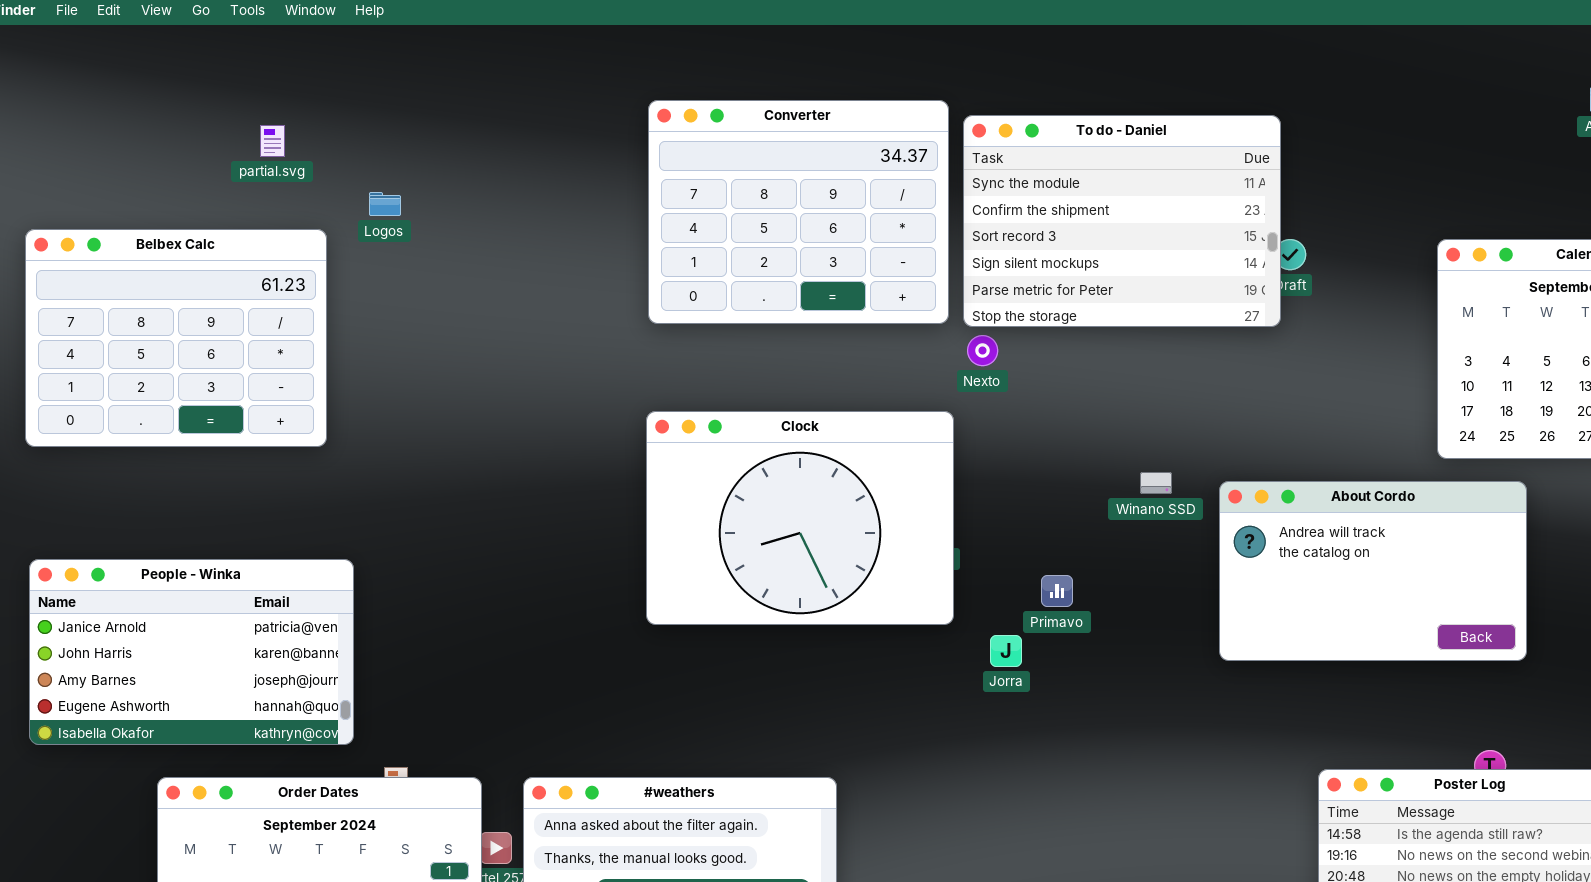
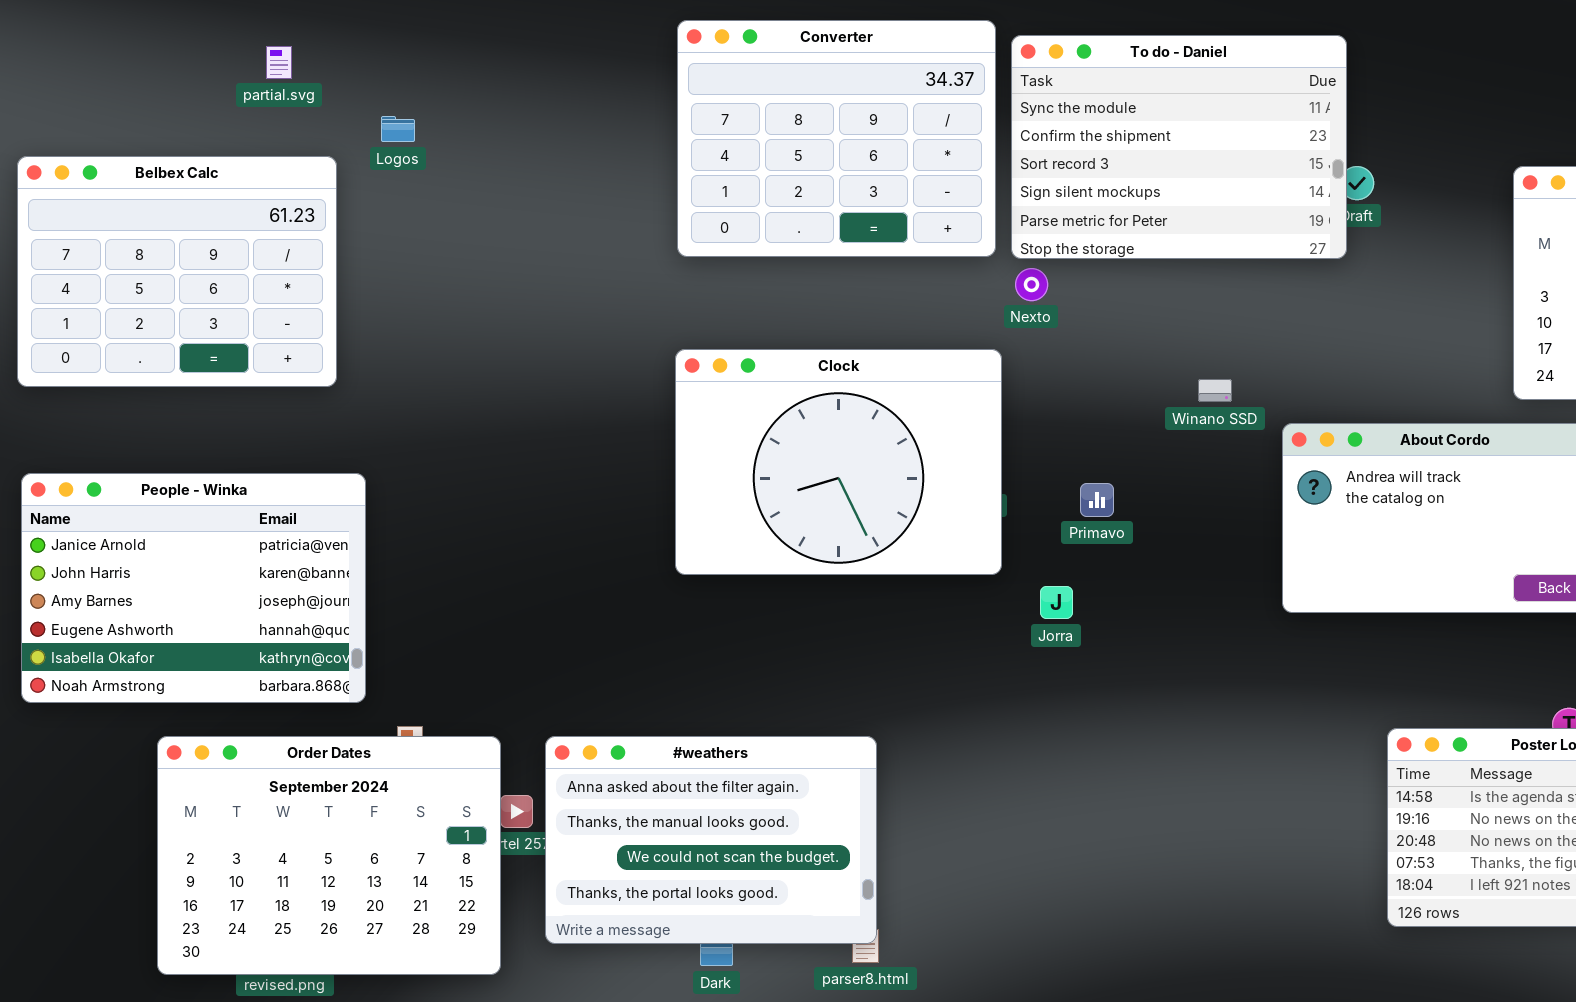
Winano SSD: [1140,472,1172,494] -> [1198,379,1232,402], moved
People - Winka: [29,559,354,745] -> [21,473,366,703], resized
Primavo: [1041,575,1073,607] -> [1080,483,1114,517], moved

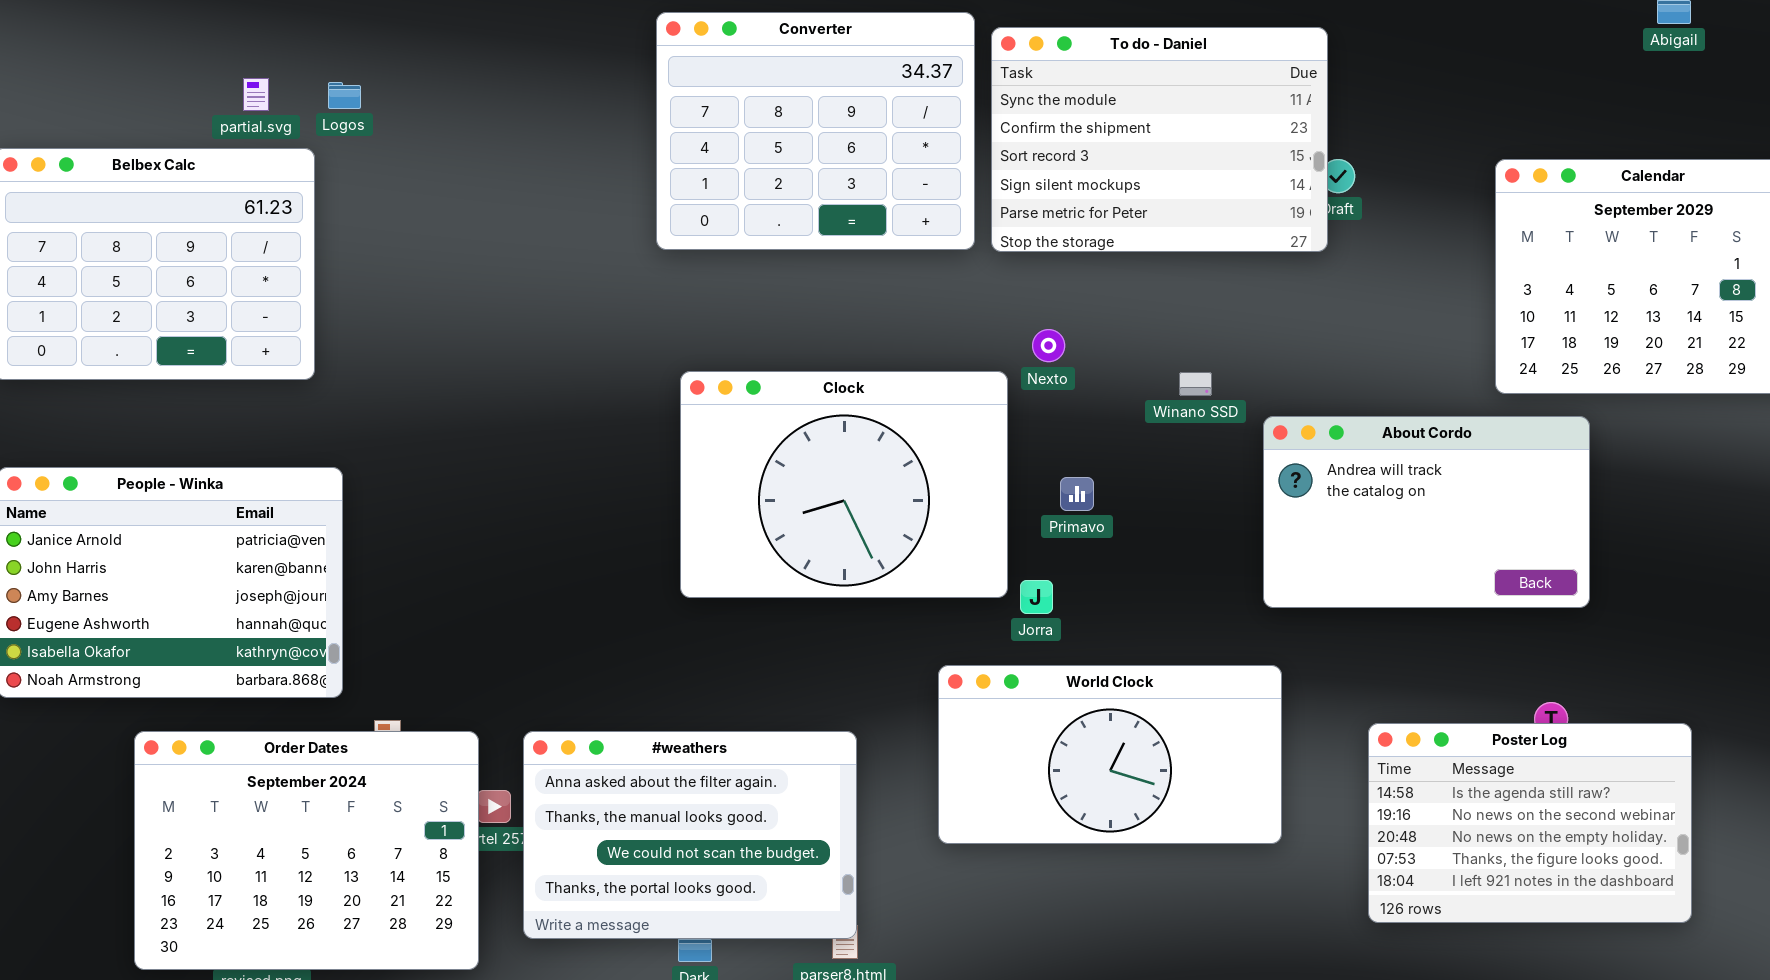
partial.svg: [266,46,292,79] -> [243,78,269,111], moved
Logos: [381,116,415,142] -> [328,82,361,109], moved
Nexto: [1015,268,1048,301] -> [1032,329,1065,362], moved
Clock: [675,349,1002,575] -> [680,371,1008,598], moved
World Clock: none -> [938,665,1282,844], opened

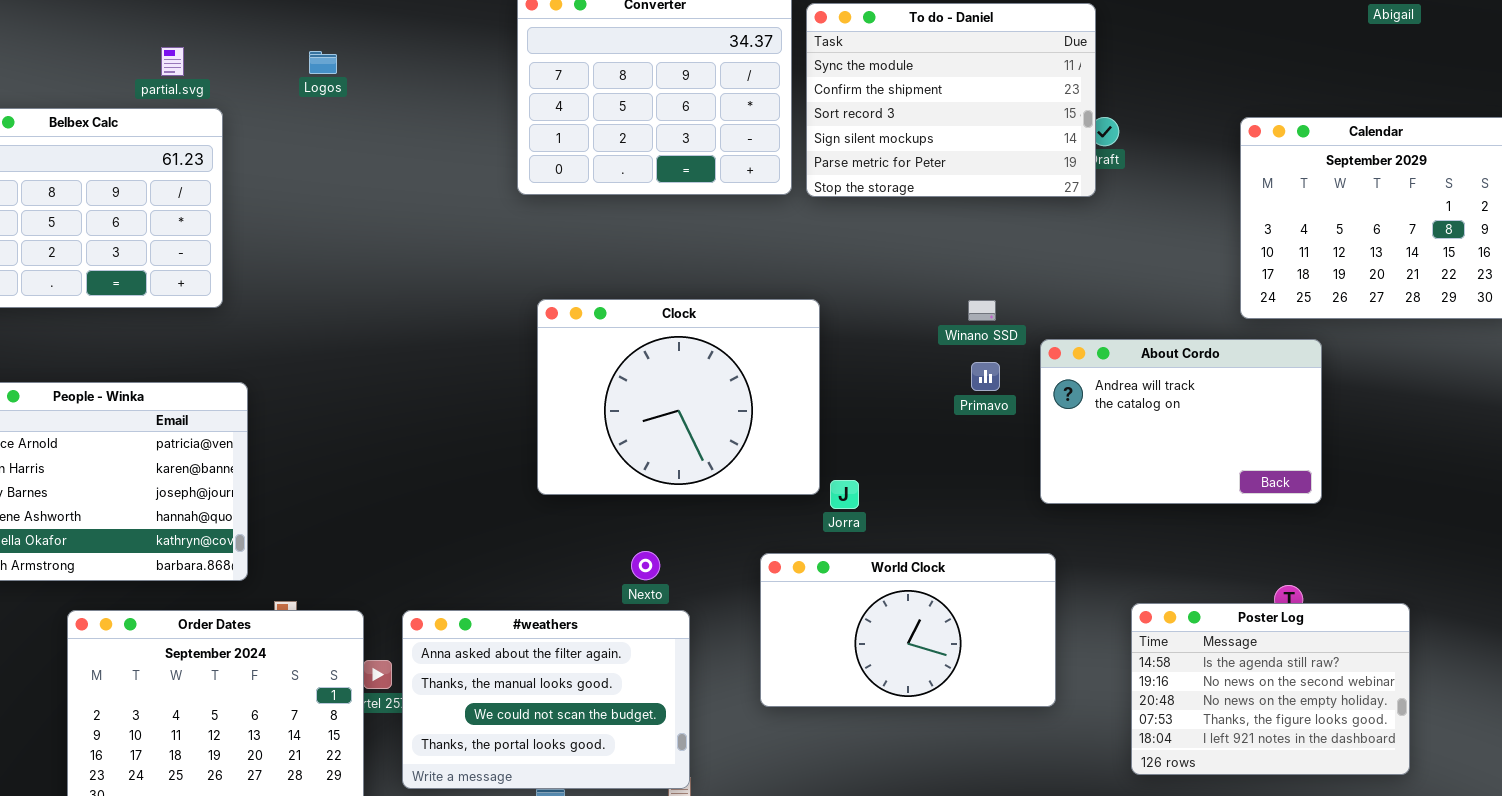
Logos: [328,82,361,109] -> [309,51,337,74], moved
Nexto: [1032,329,1065,362] -> [631,551,660,580], moved
Primavo: [1060,477,1094,511] -> [971,362,1000,391], moved

